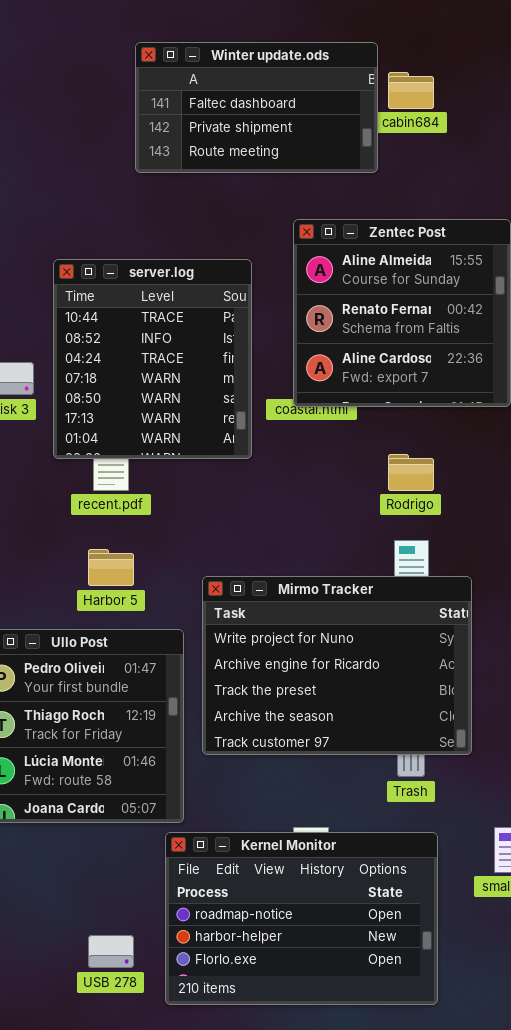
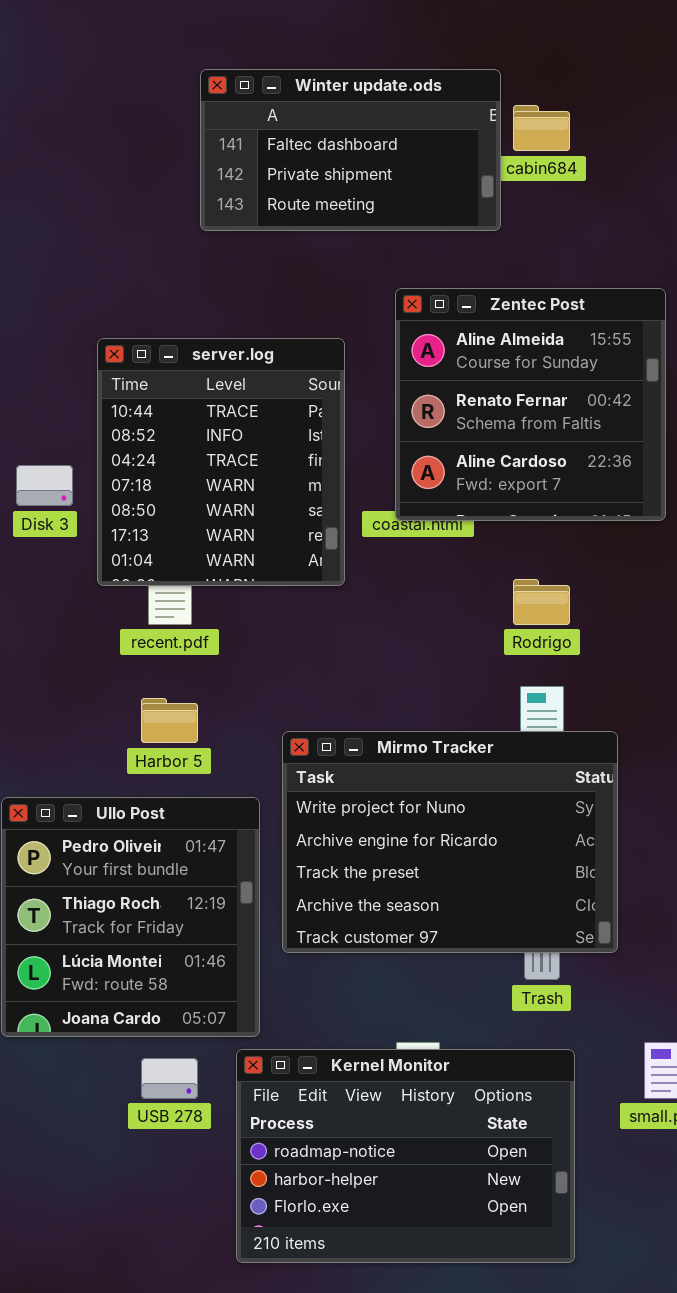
USB 278: [88,935,134,968] -> [141,1058,198,1099], moved

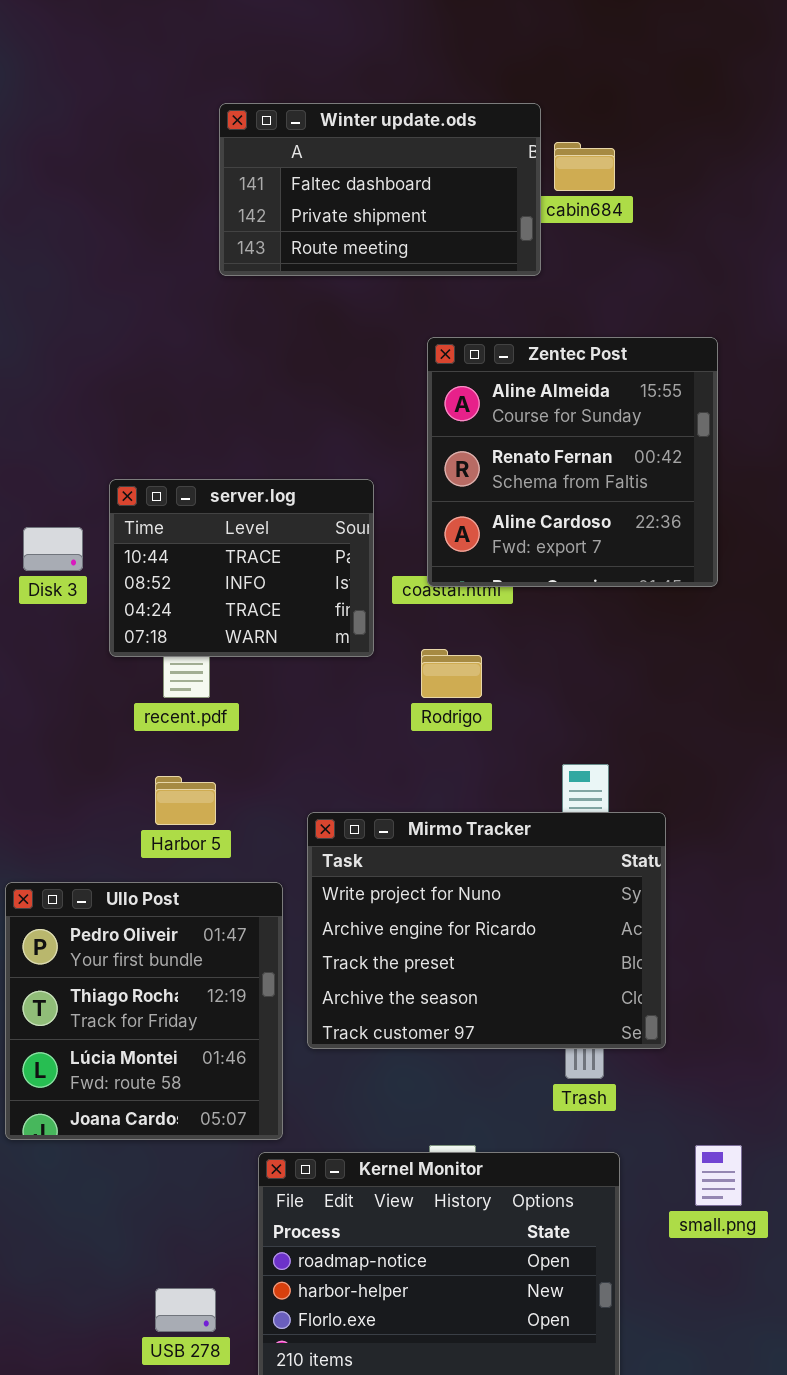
server.log: [97,338,345,586] -> [109,479,374,657], resized
Rodrigo: [513,579,570,625] -> [421,649,482,698], moved
USB 278: [141,1058,198,1099] -> [155,1288,216,1332], moved

